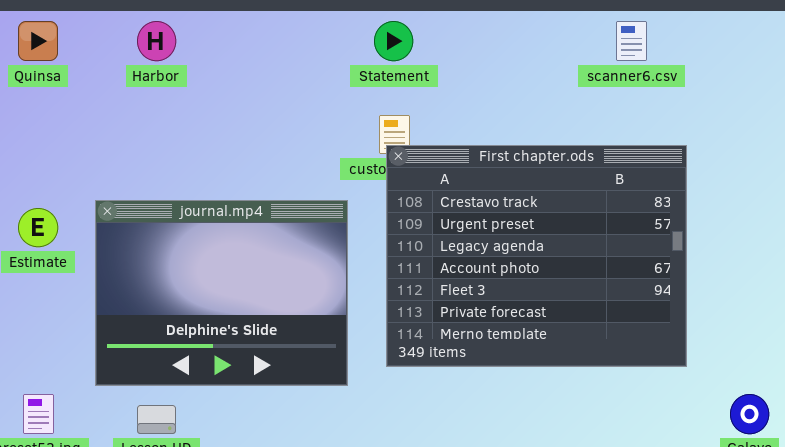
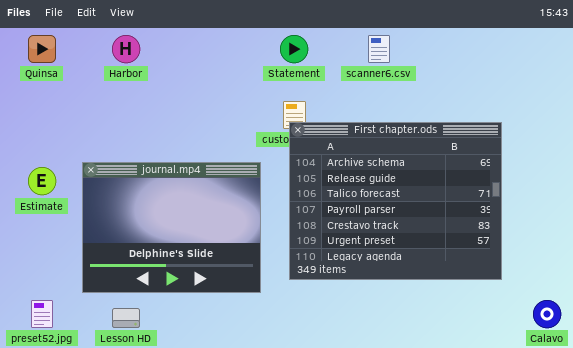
scanner6.csv: [616,21,647,61] -> [368,35,390,63], moved
First chapter.ods: [386,145,687,367] -> [289,122,502,280], scrolled up 4 rows

